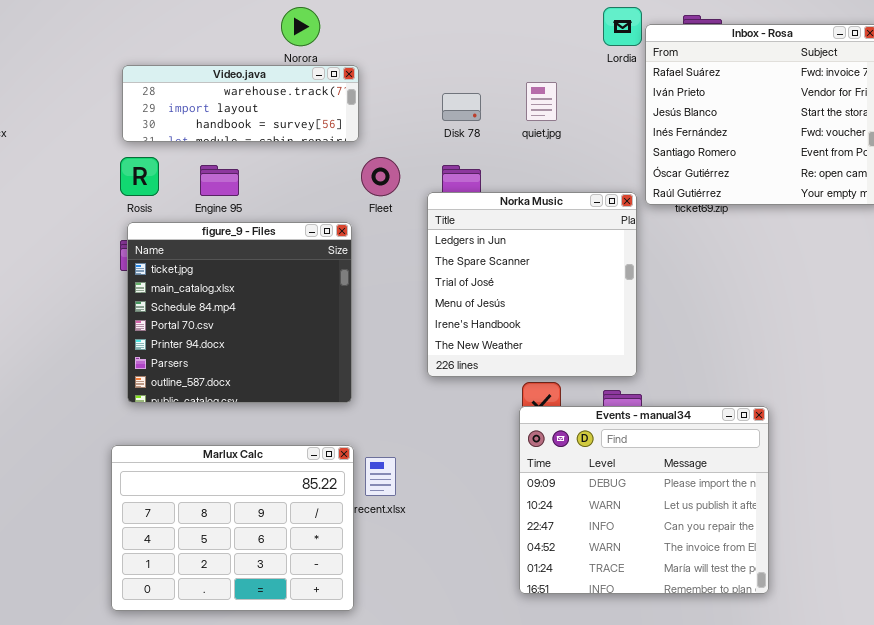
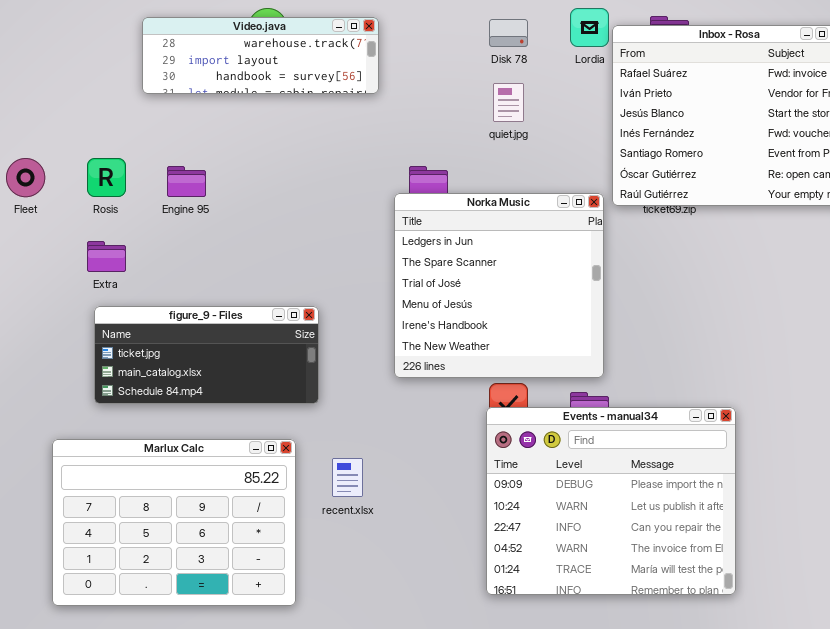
Video.java: [122,65,359,142] -> [142,17,379,94], moved
Disk 78: [442,93,481,121] -> [489,19,528,47], moved
Fleet: [361,157,400,196] -> [6,158,45,197], moved
figure_9 - Files: [127,222,352,403] -> [94,306,319,404], resized
Marlux Calc: [111,445,354,611] -> [52,439,296,606], moved

